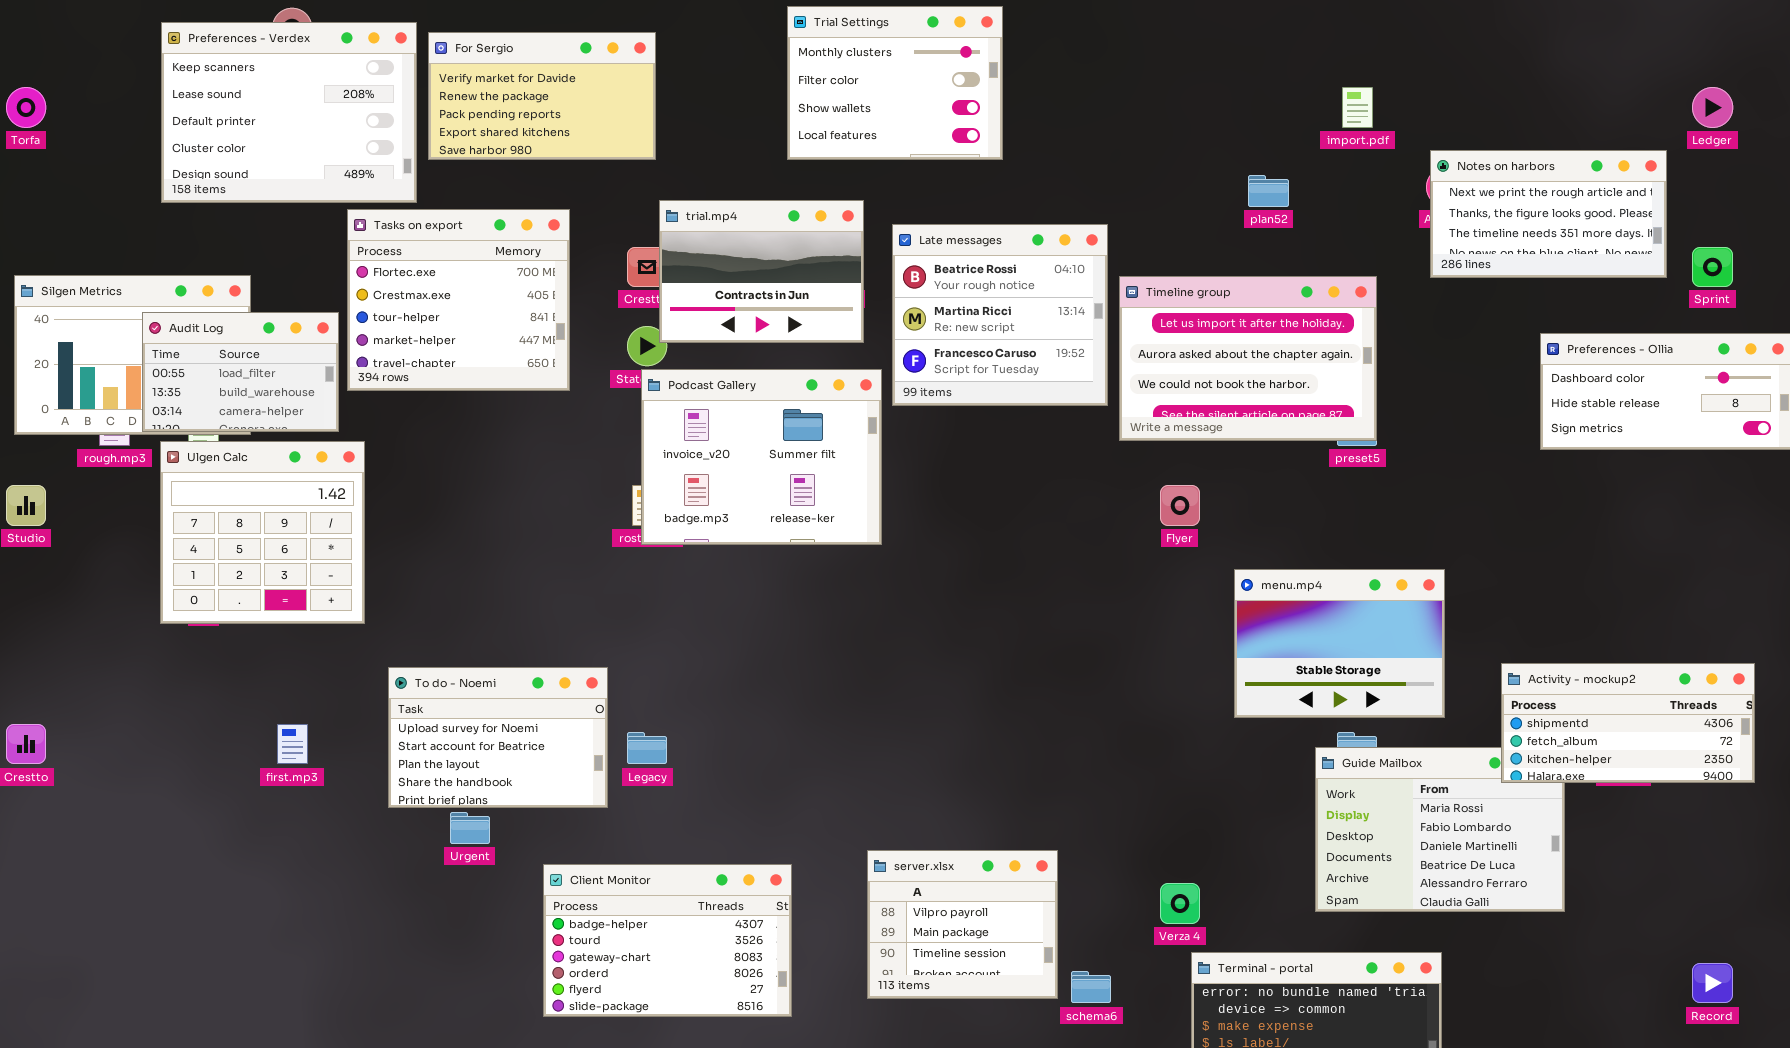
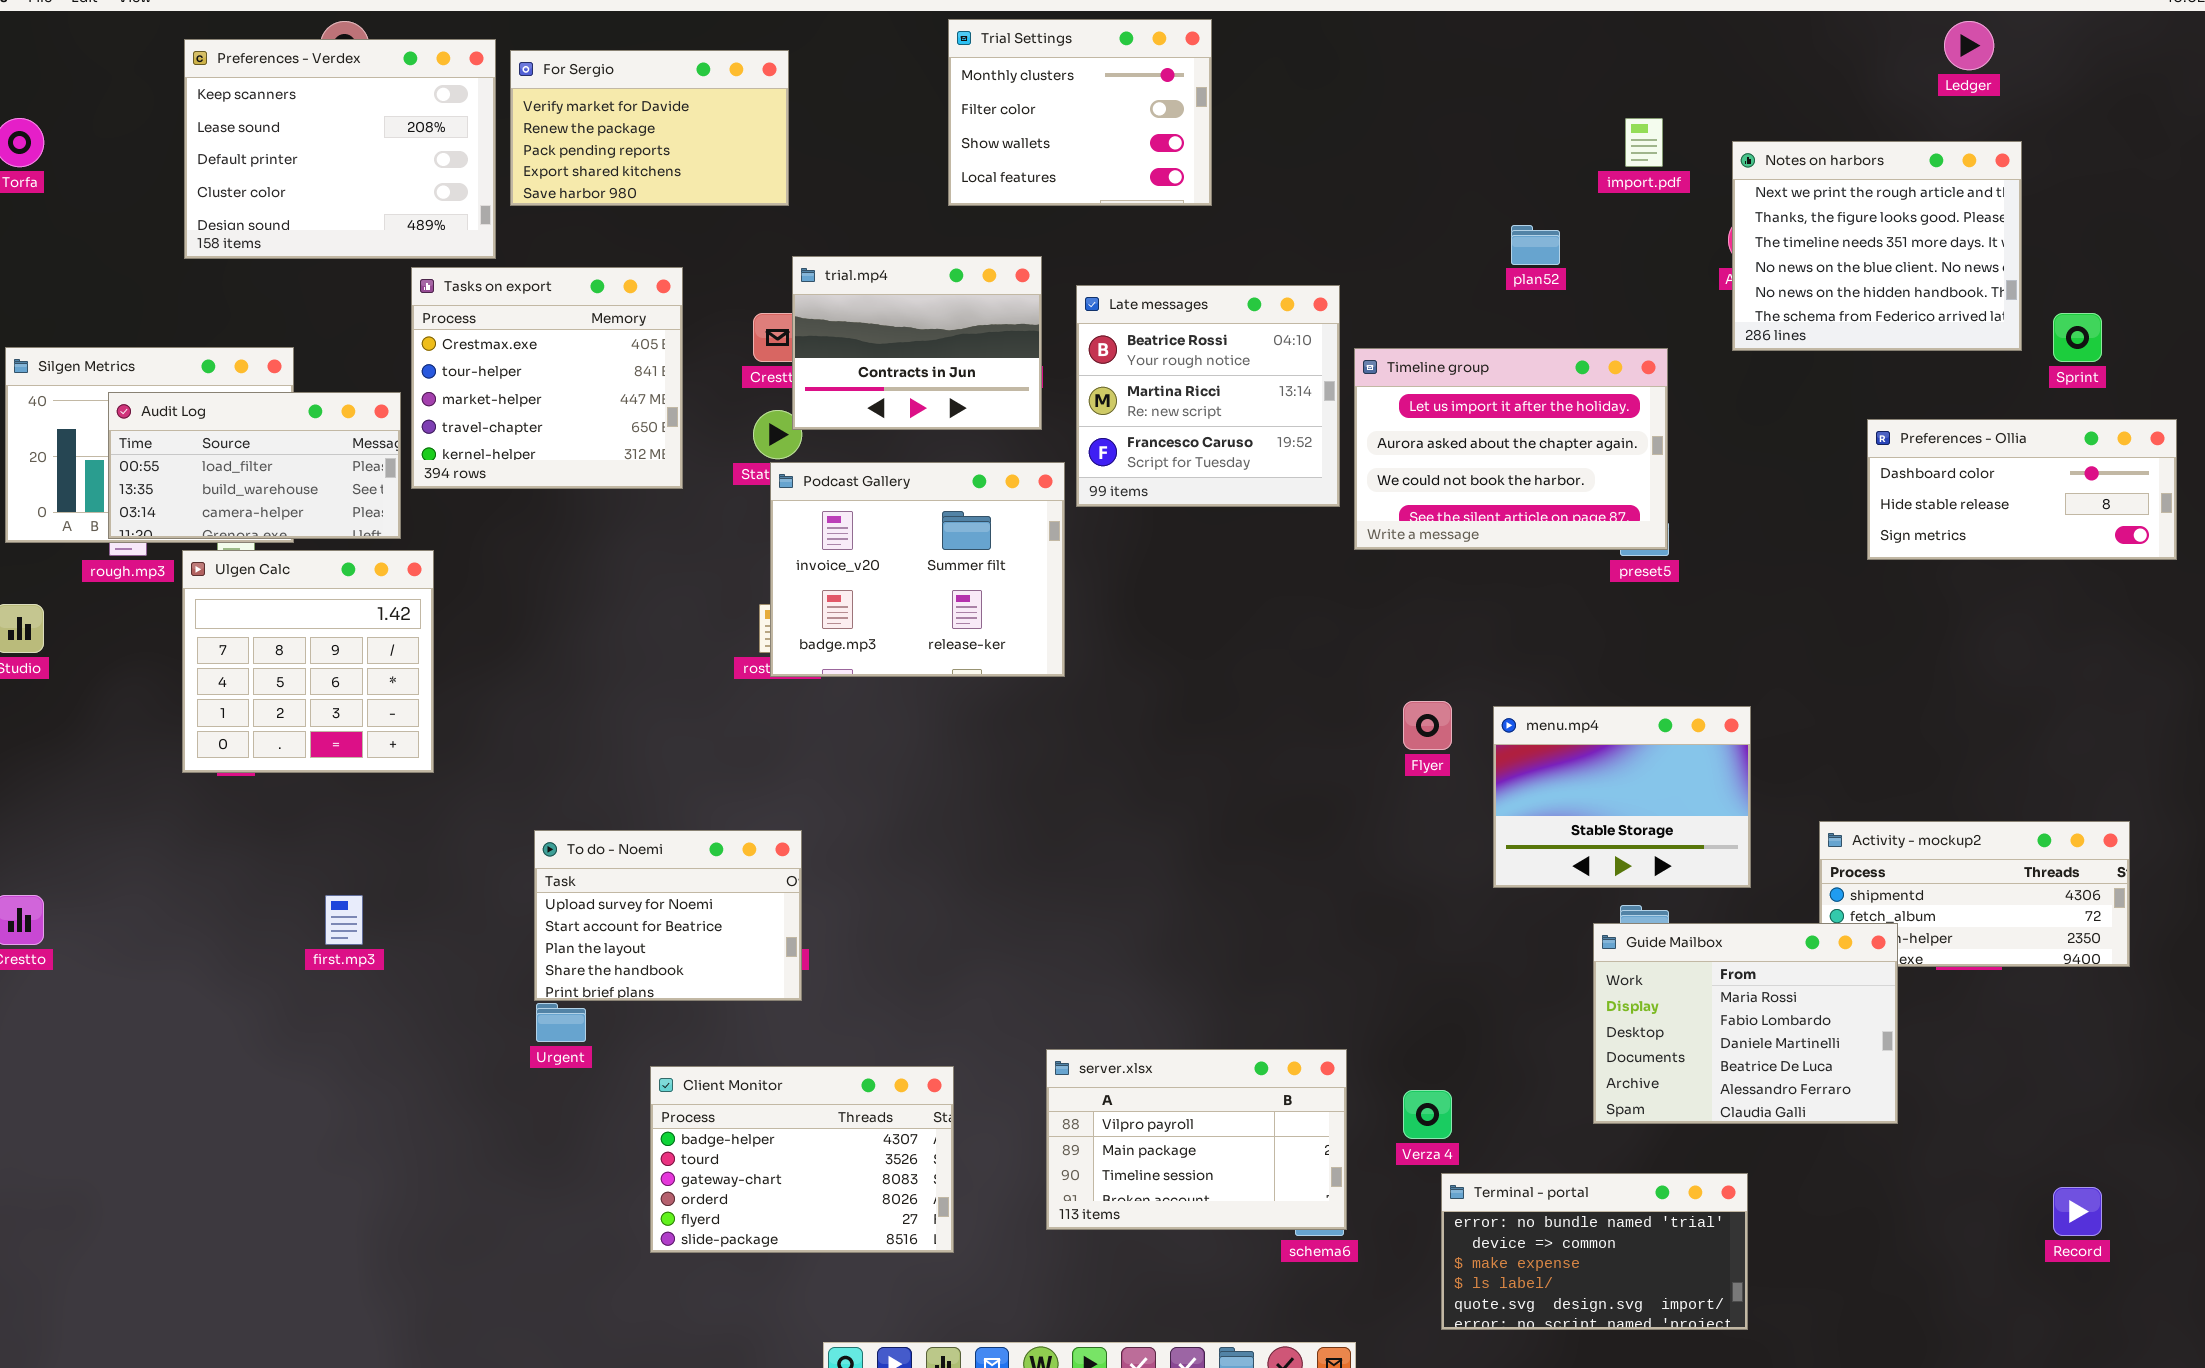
Ledger: [1692,87,1733,128] -> [1944,21,1994,70], moved
Notes on harbors: [1430,150,1667,278] -> [1732,141,2022,351], resized
Tasks on export: [347,209,570,391] -> [411,267,683,489], scrolled down 1 row
Audit Log: [142,312,339,432] -> [108,392,401,539], resized
Flyer: [1160,485,1200,526] -> [1403,701,1452,750], moved
To do - Noemi: [388,667,608,808] -> [534,830,802,1001], moved
Guide Mailbox: [1315,747,1565,912] -> [1593,923,1898,1124], raised
server.xlsx: [867,850,1058,999] -> [1046,1049,1347,1230], resized

